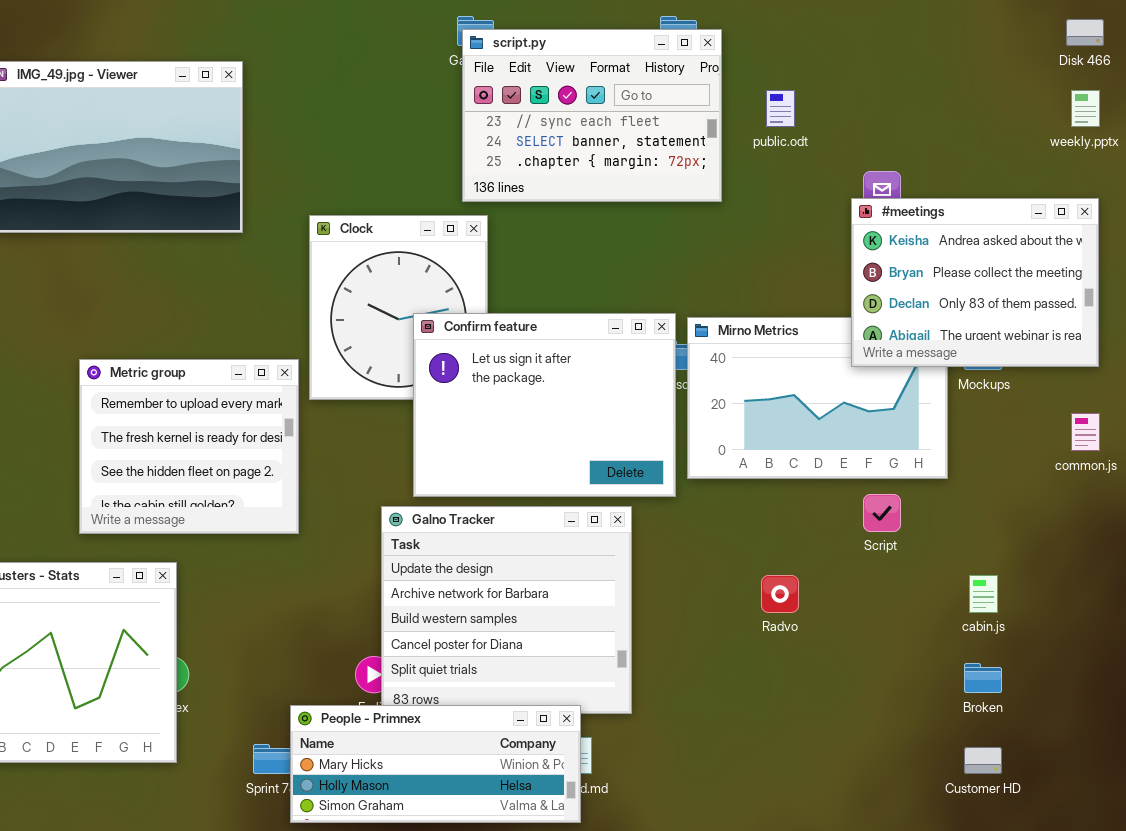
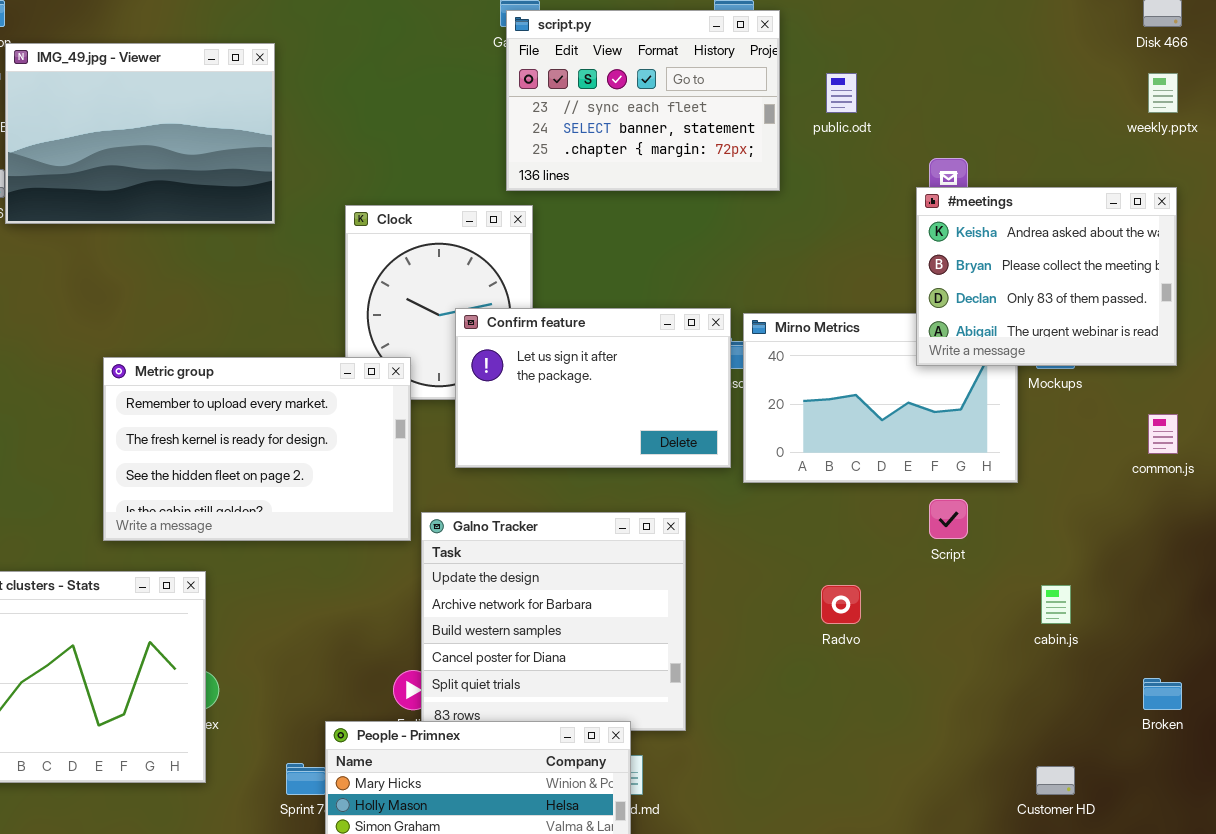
Confirm feature: [413,313,676,497] -> [455,308,731,468], resized
Metric group: [79,359,299,534] -> [103,357,411,541], resized
Broken: [964,663,1002,693] -> [1143,678,1182,710], moved

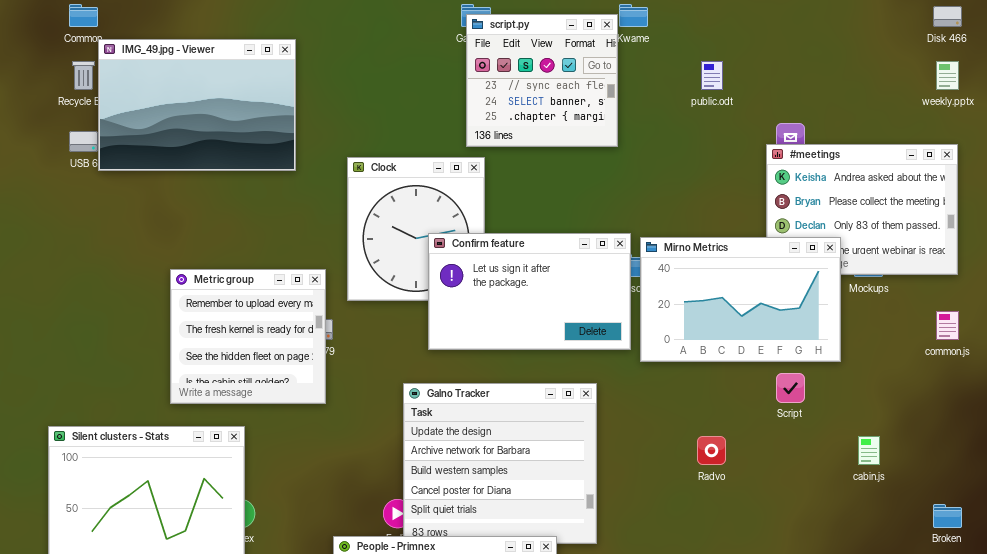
script.py: [506,10,780,191] -> [466,14,618,147], resized
Mirno Metrics: [743,313,1018,483] -> [640,237,841,362], raised
Metric group: [103,357,411,541] -> [170,269,326,404], resized

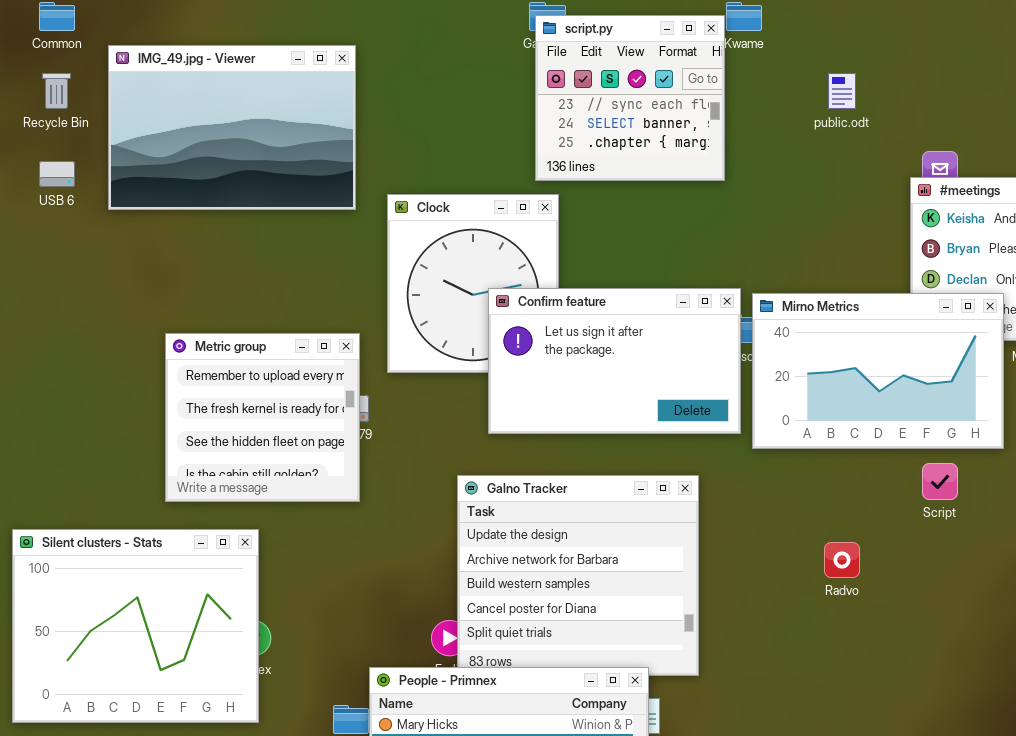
IMG_49.jpg - Viewer: [98,39,296,171] -> [108,45,356,210], moved

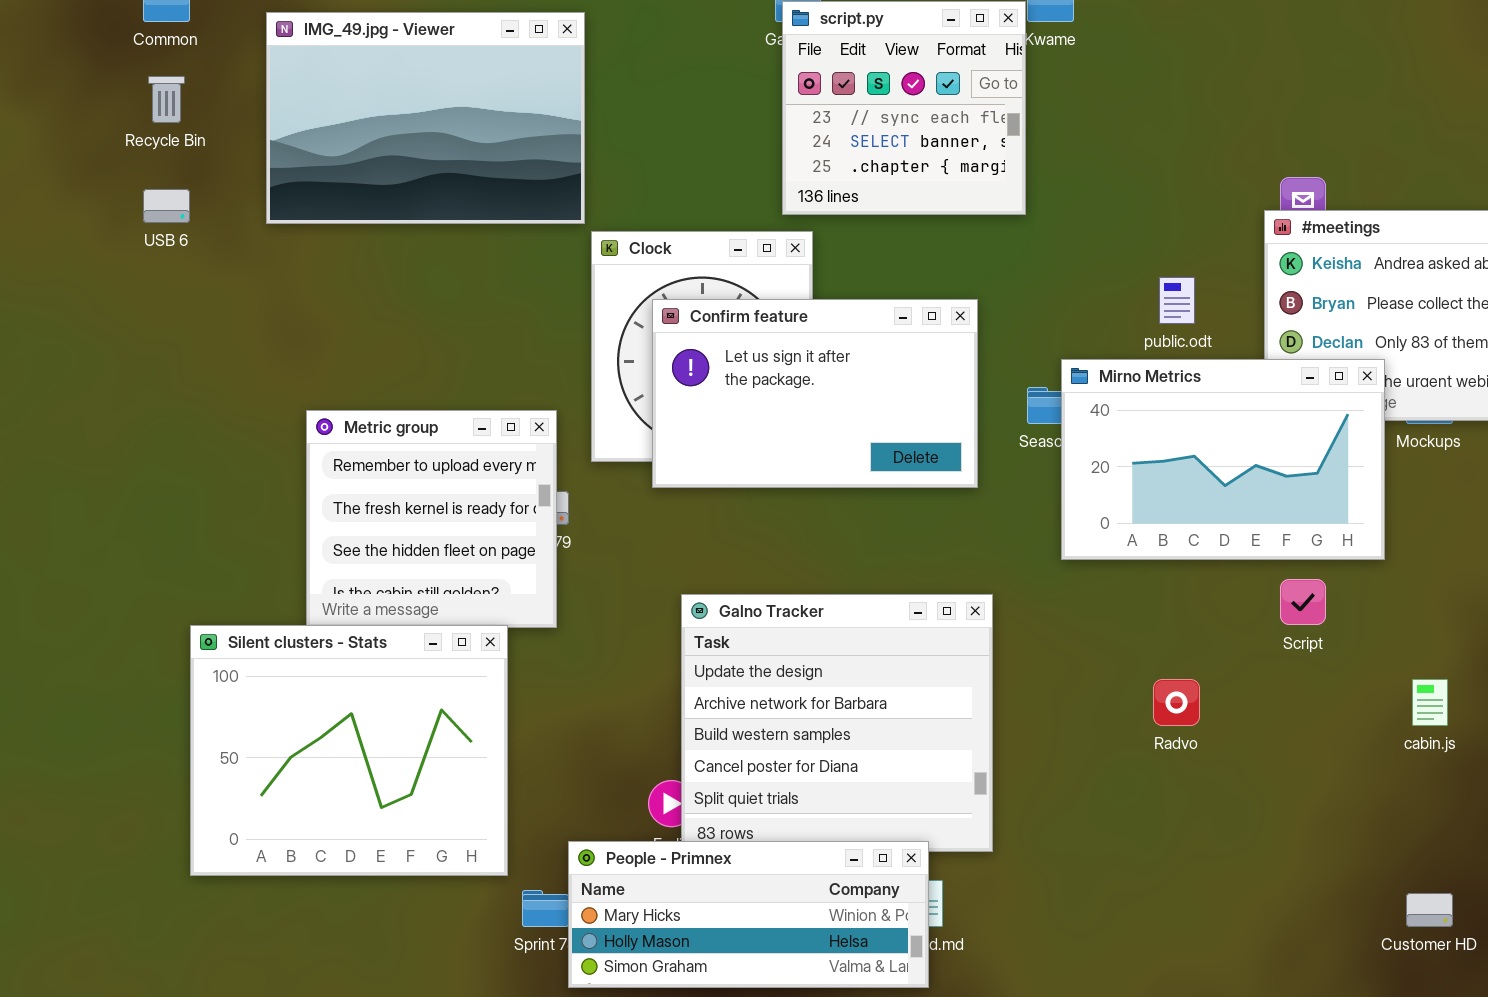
IMG_49.jpg - Viewer: [108,45,356,210] -> [266,12,585,224], moved
public.odt: [828,73,856,109] -> [1159,277,1195,324], moved
Confirm feature: [488,288,741,434] -> [652,299,978,488], moved
Silent clusters - Stats: [12,529,259,723] -> [190,625,508,876], moved

